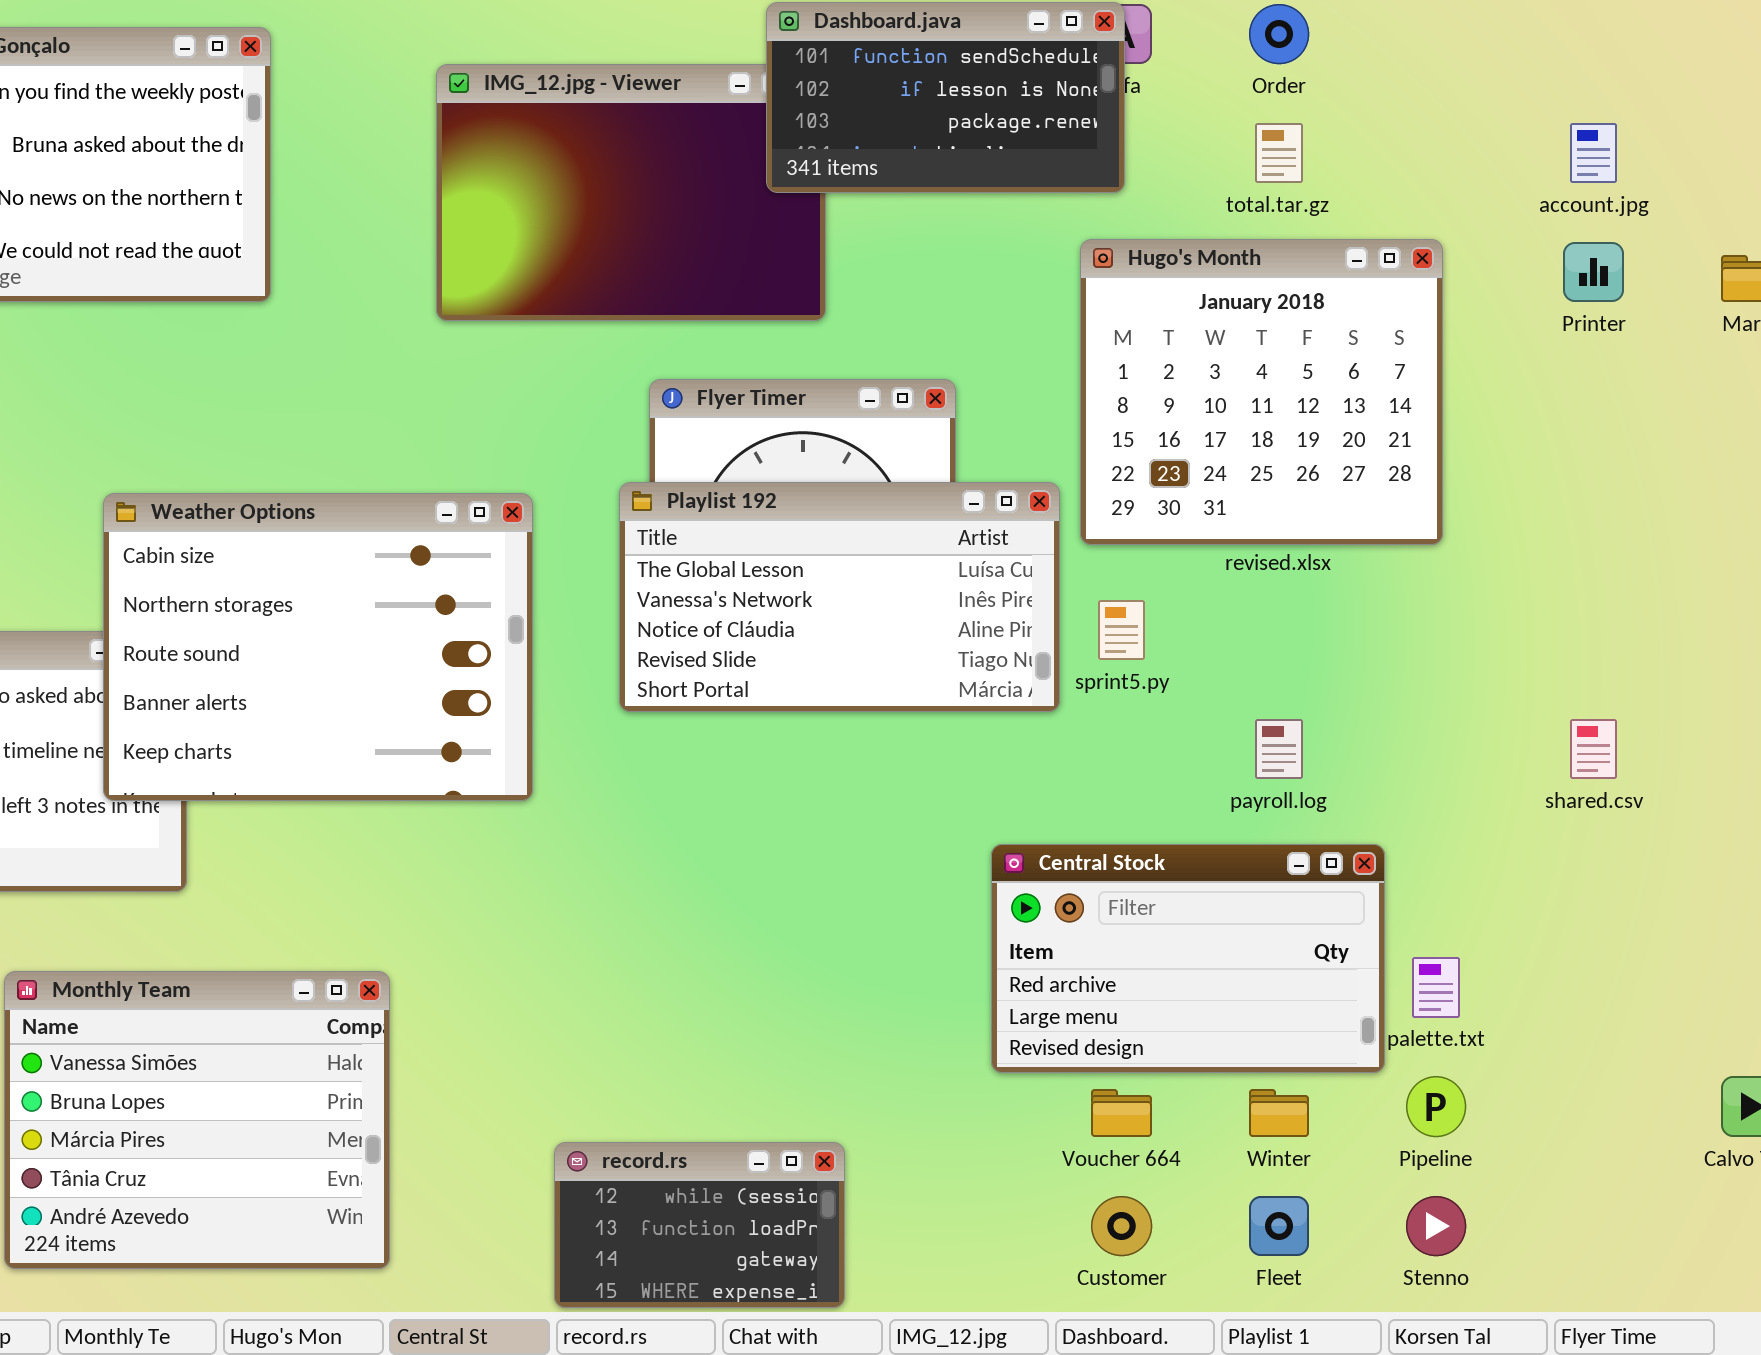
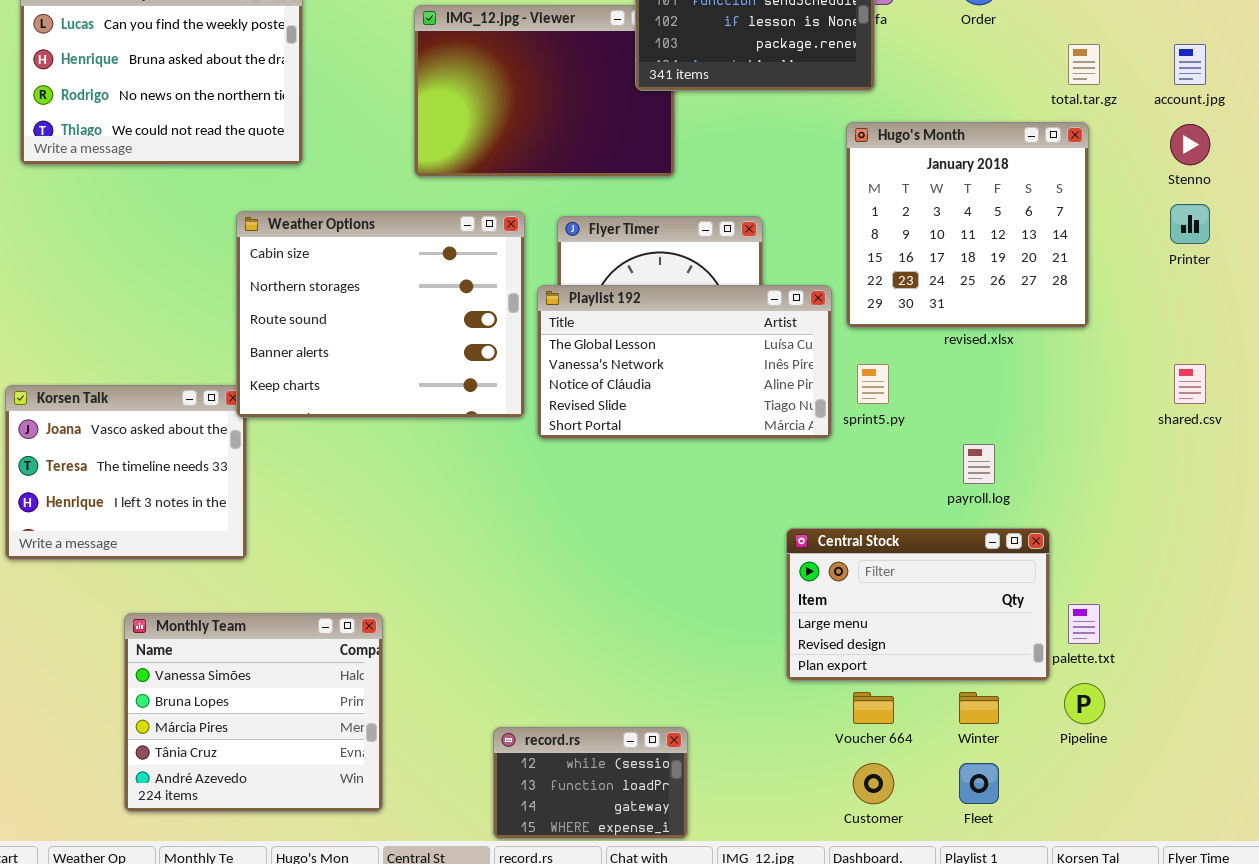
total.tar.gz: [1255,123,1303,183] -> [1068,44,1100,85], moved
Printer: [1563,242,1624,302] -> [1170,204,1210,244], moved
Weather Options: [103,493,533,801] -> [236,211,525,418], moved
shared.csv: [1570,719,1617,779] -> [1174,364,1206,404], moved
Central Stock: [991,844,1385,1073] -> [786,528,1050,681], scrolled down 1 row
Stenno: [1406,1196,1466,1256] -> [1170,124,1210,165], moved

